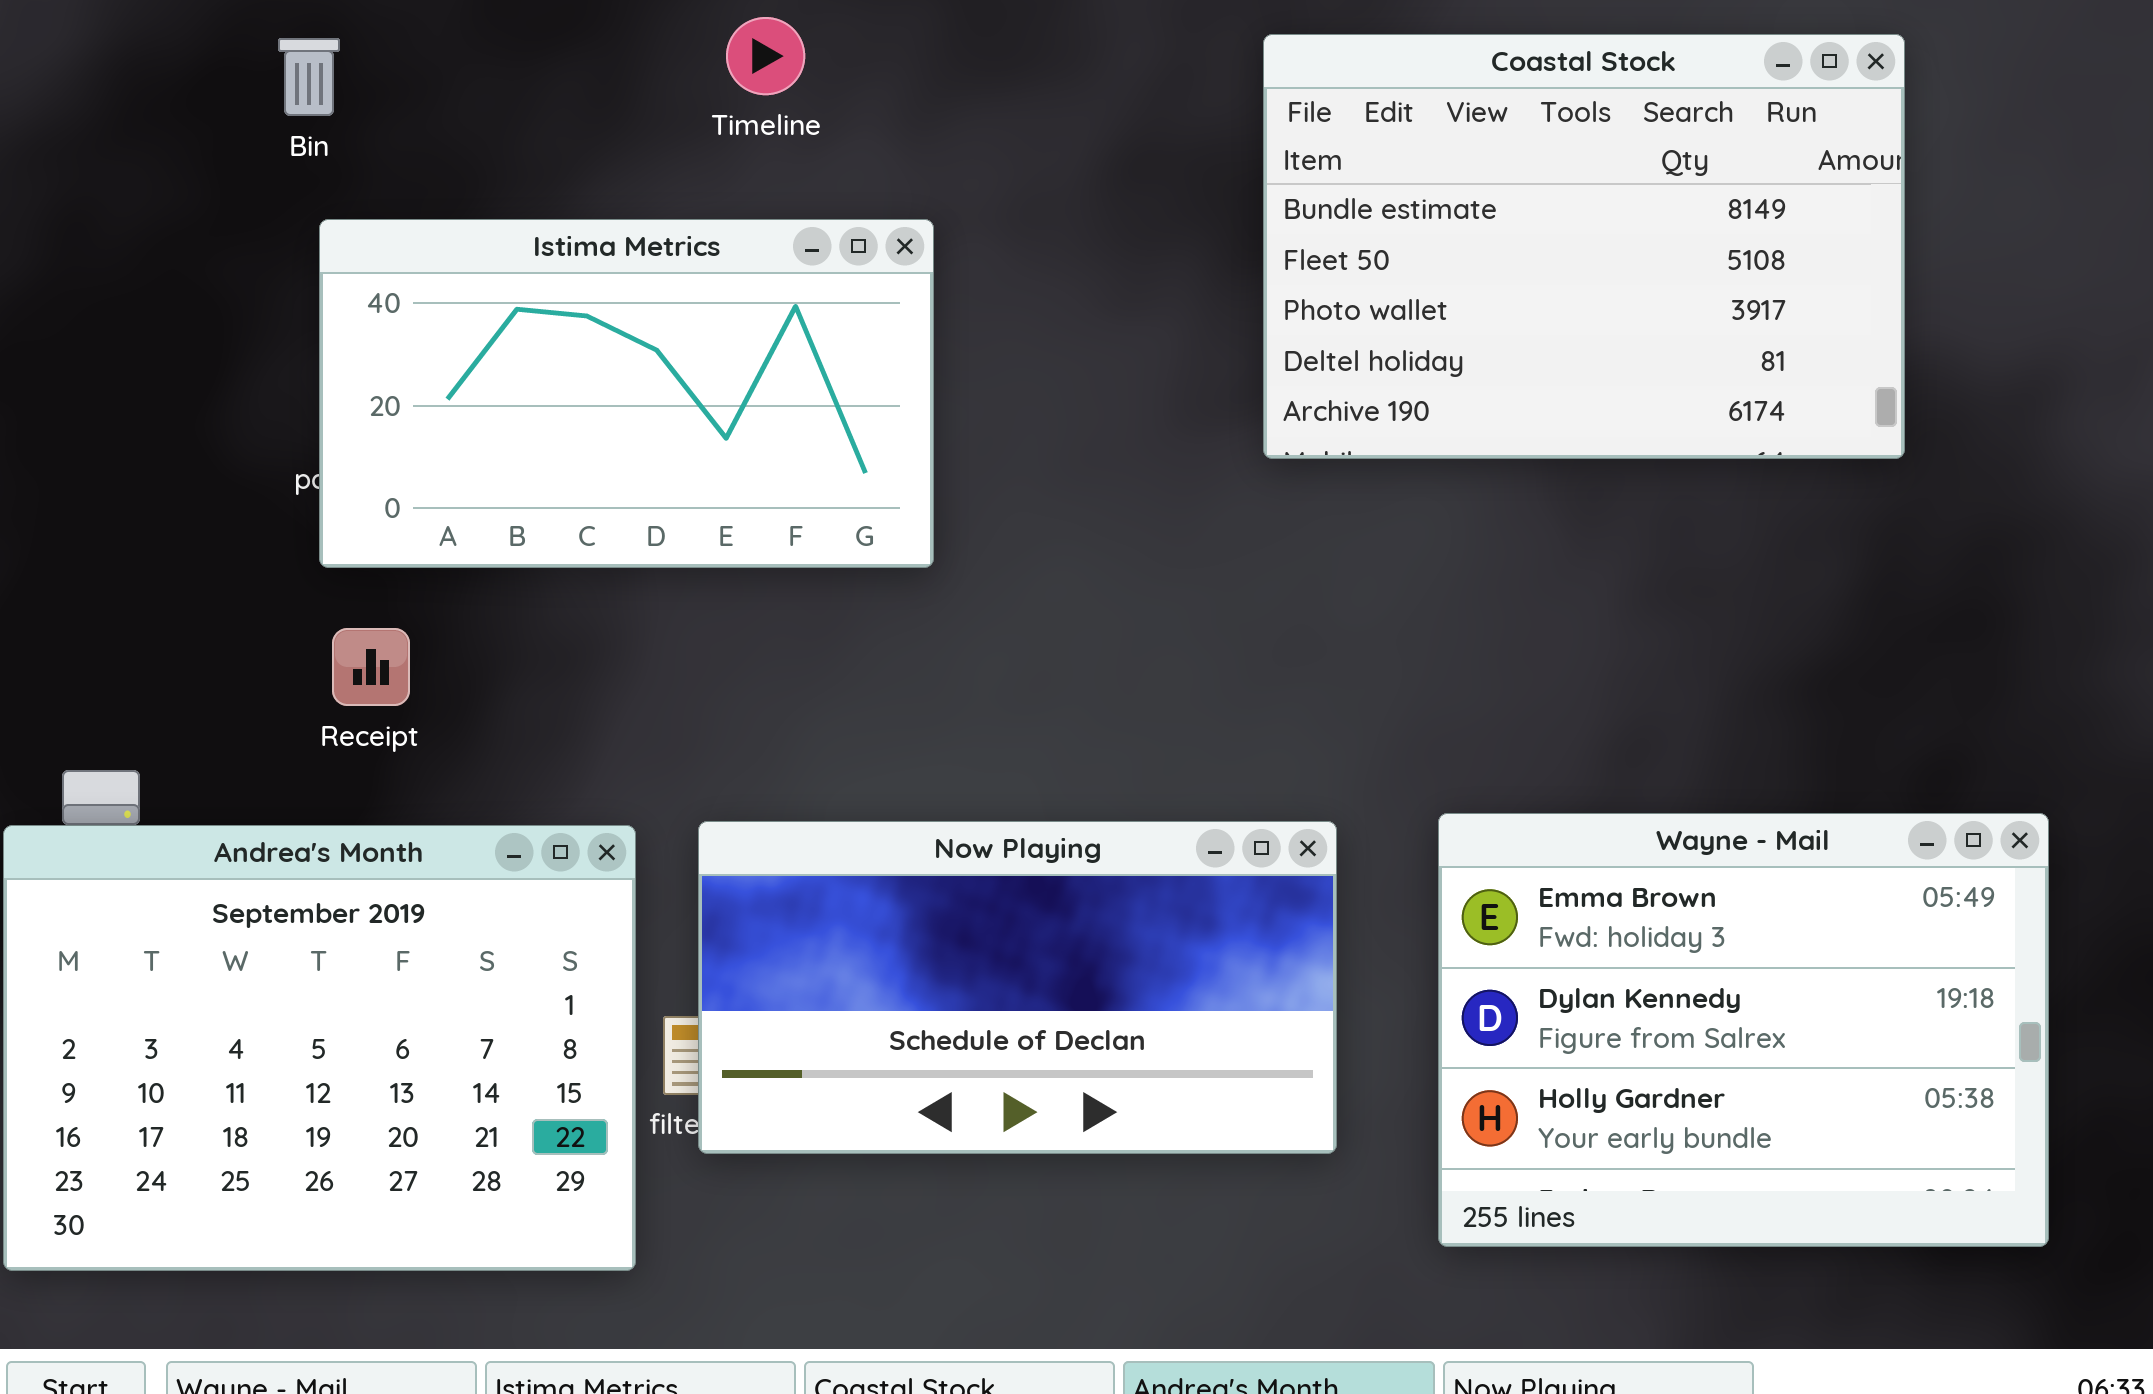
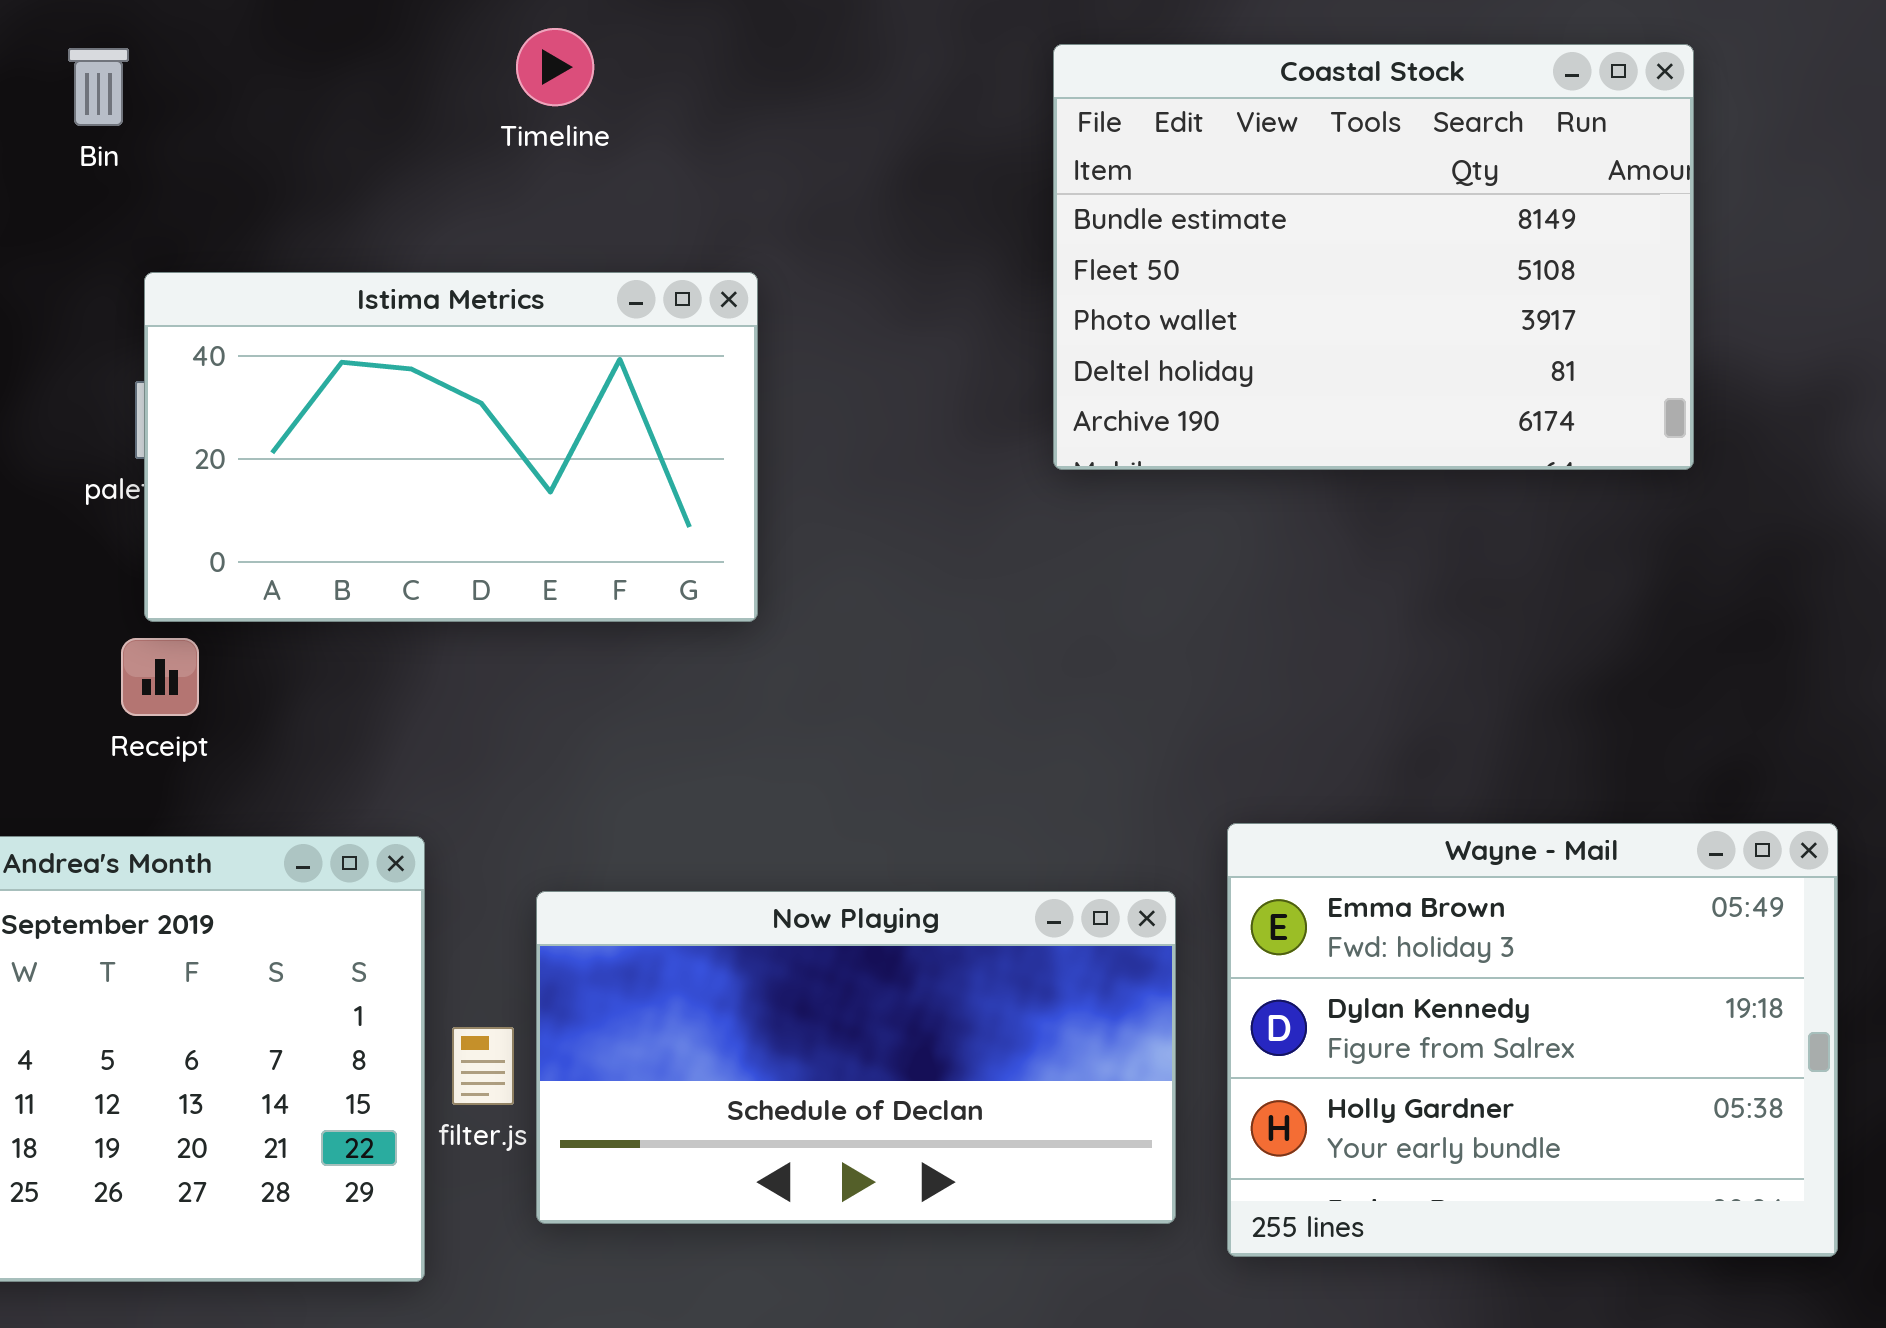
Istima Metrics: [319,219,934,568] -> [144,272,758,622], moved
Now Playing: [698,821,1337,1154] -> [536,891,1176,1224], moved

